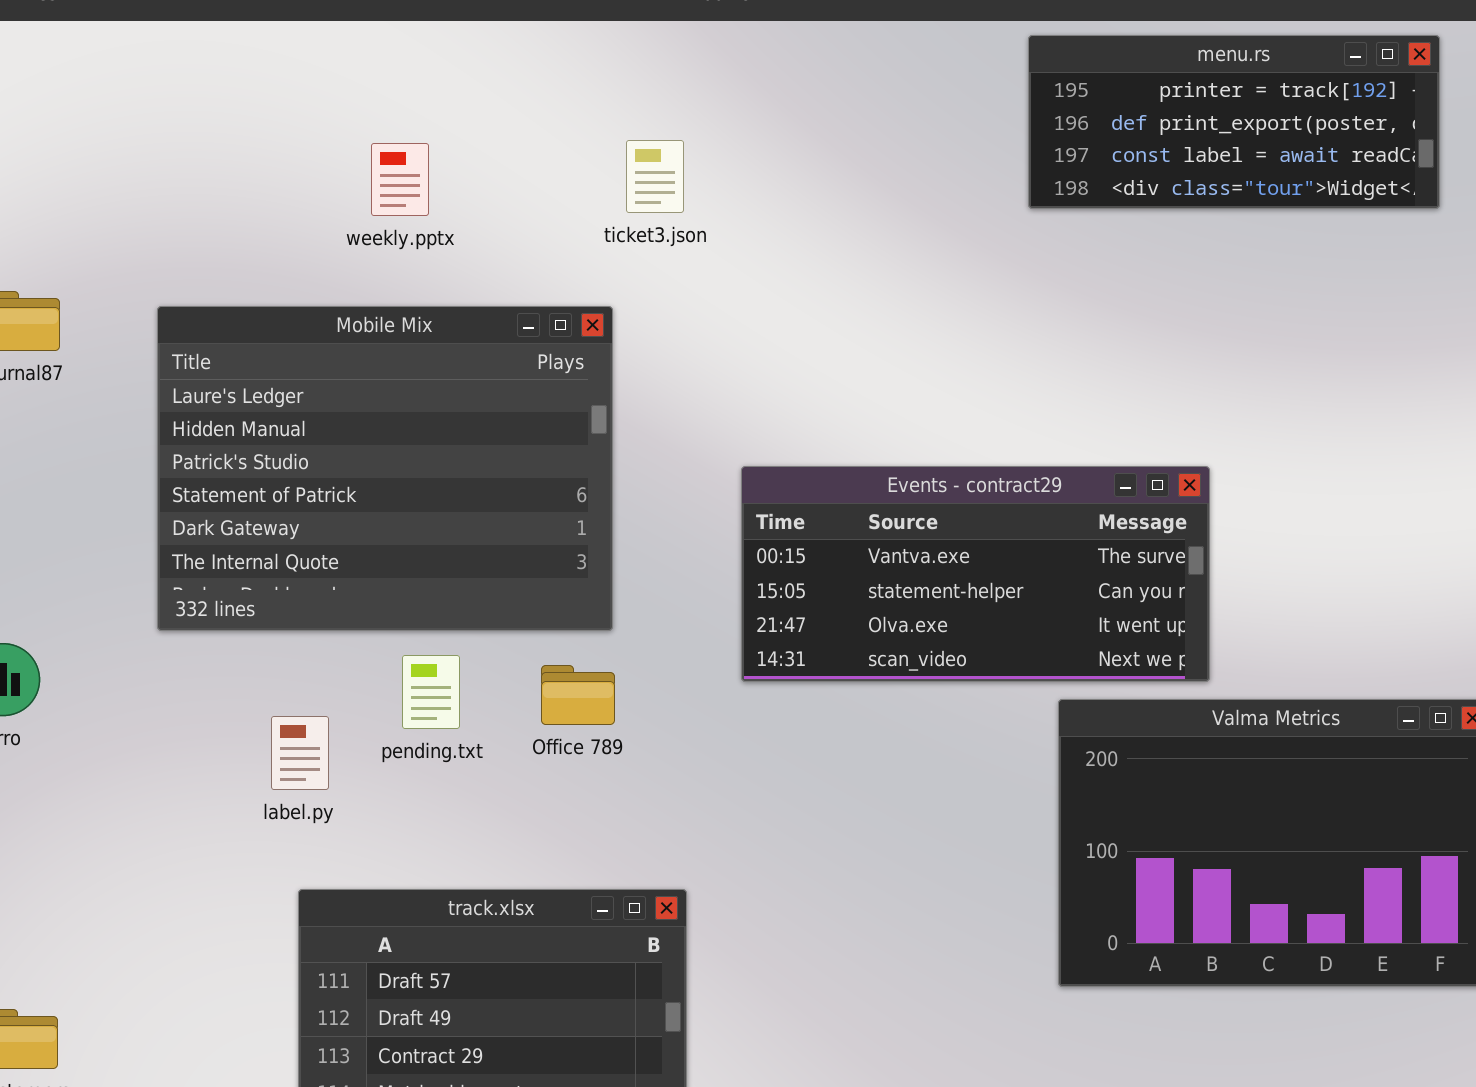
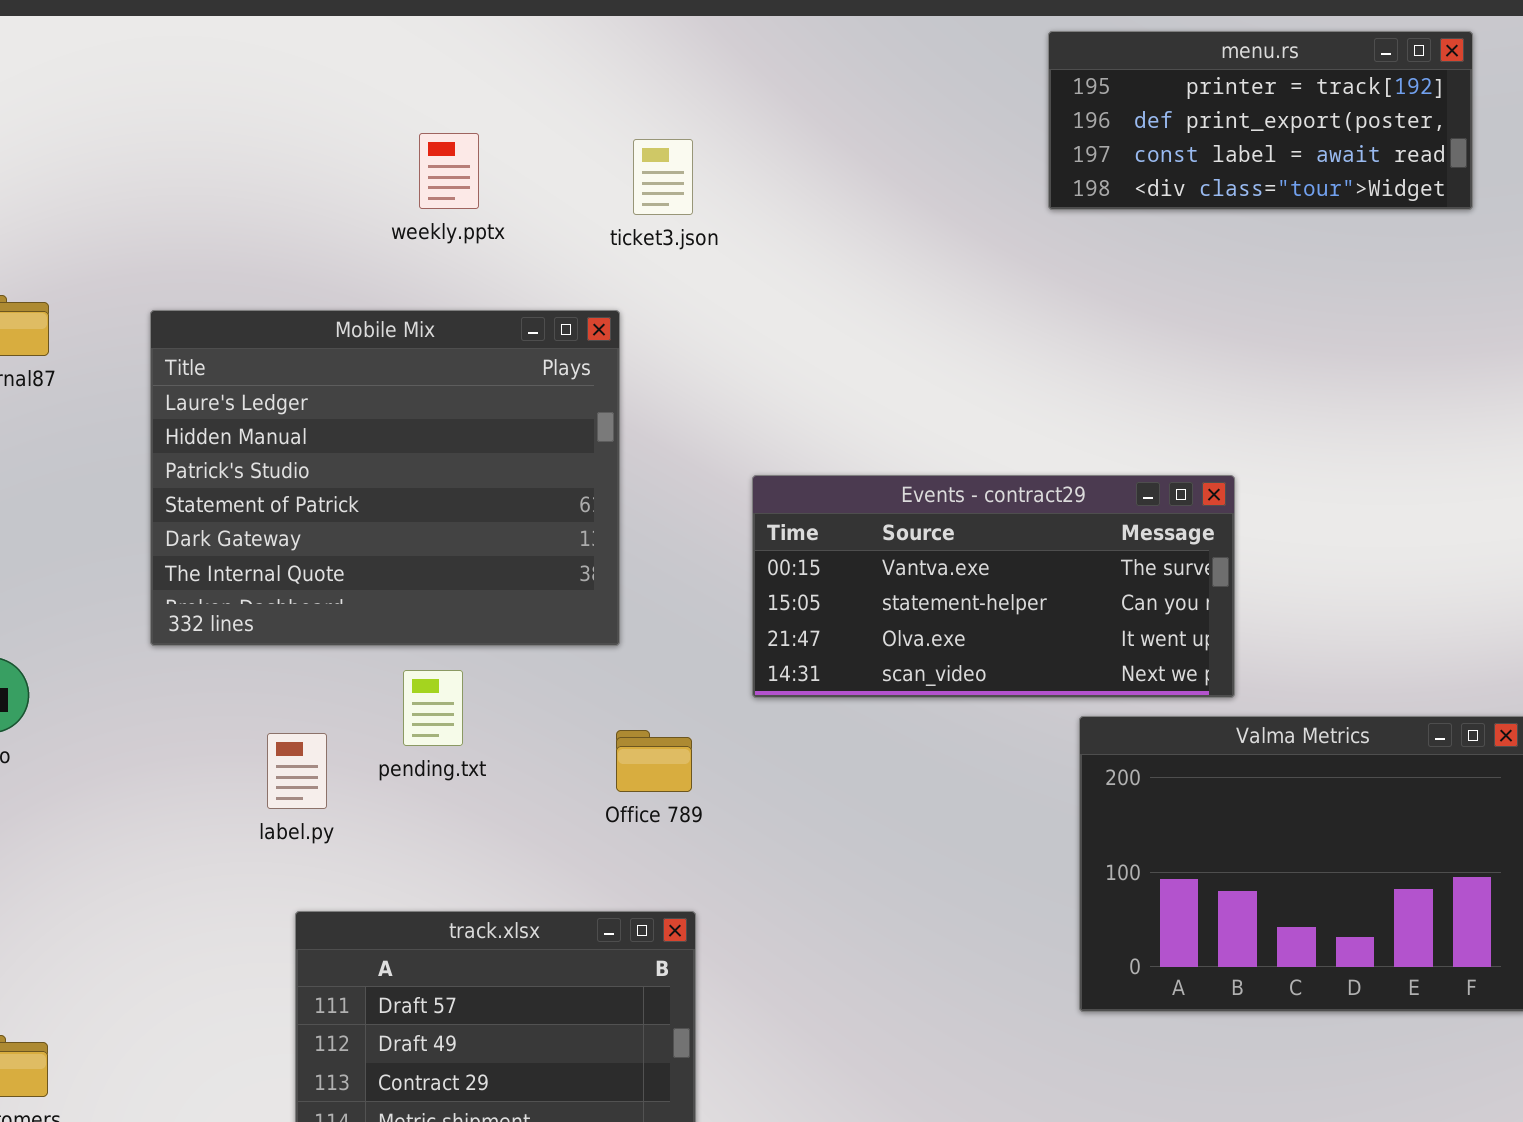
weekly.pptx: [371,143,429,216] -> [419,133,479,209], moved
Office 789: [541,665,615,725] -> [616,730,692,792], moved

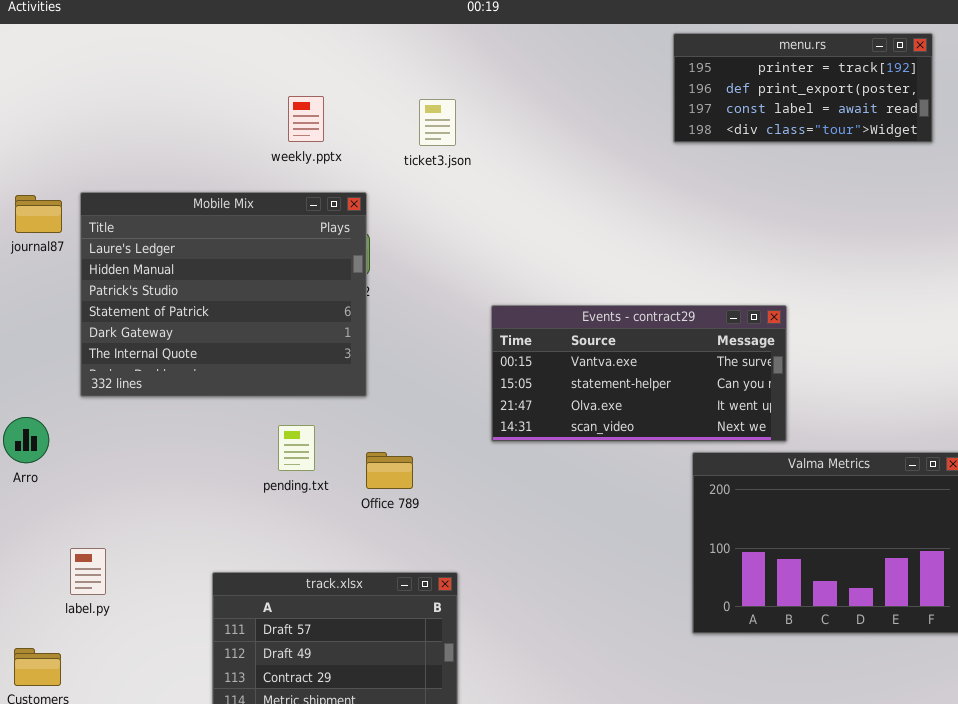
Mobile Mix: [150,310,620,646] -> [80,192,367,397], moved
Office 789: [616,730,692,792] -> [366,452,413,489], moved
label.py: [267,733,327,809] -> [70,548,106,595], moved

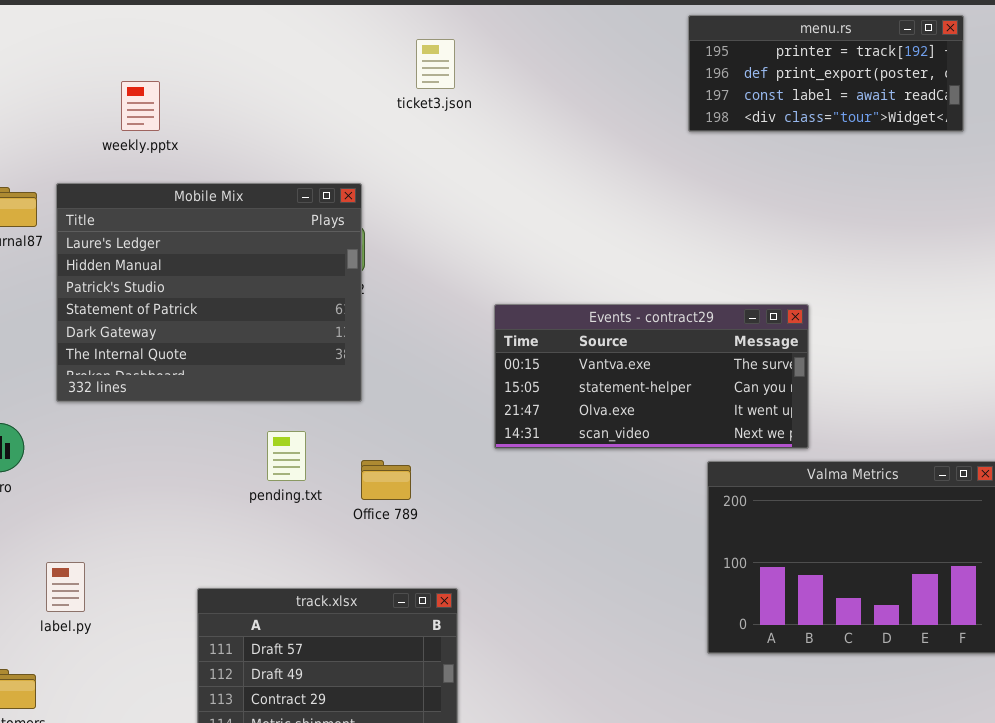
weekly.pptx: [288,96,324,142] -> [121,81,160,131], moved
ticket3.json: [419,99,456,146] -> [416,39,455,89], moved

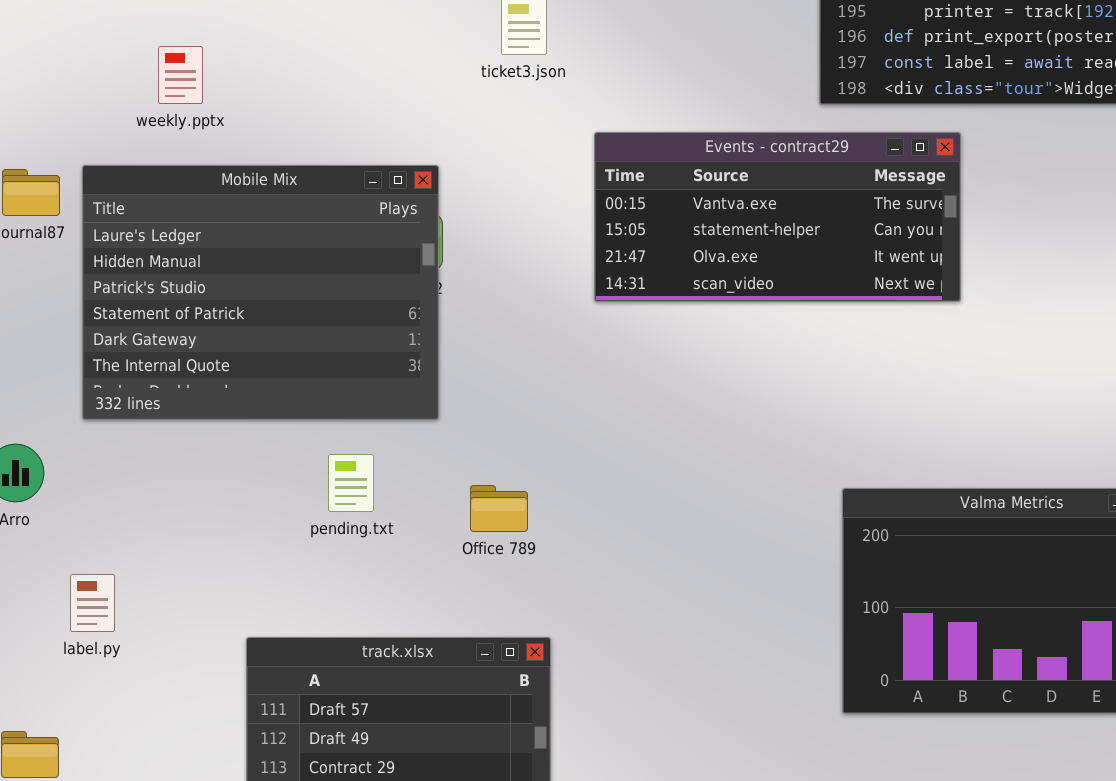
Events - contract29: [494,304,809,449] -> [594,132,961,302], moved
Office 789: [361,460,411,500] -> [470,485,528,532], moved
label.py: [46,562,85,612] -> [70,574,115,632], moved

